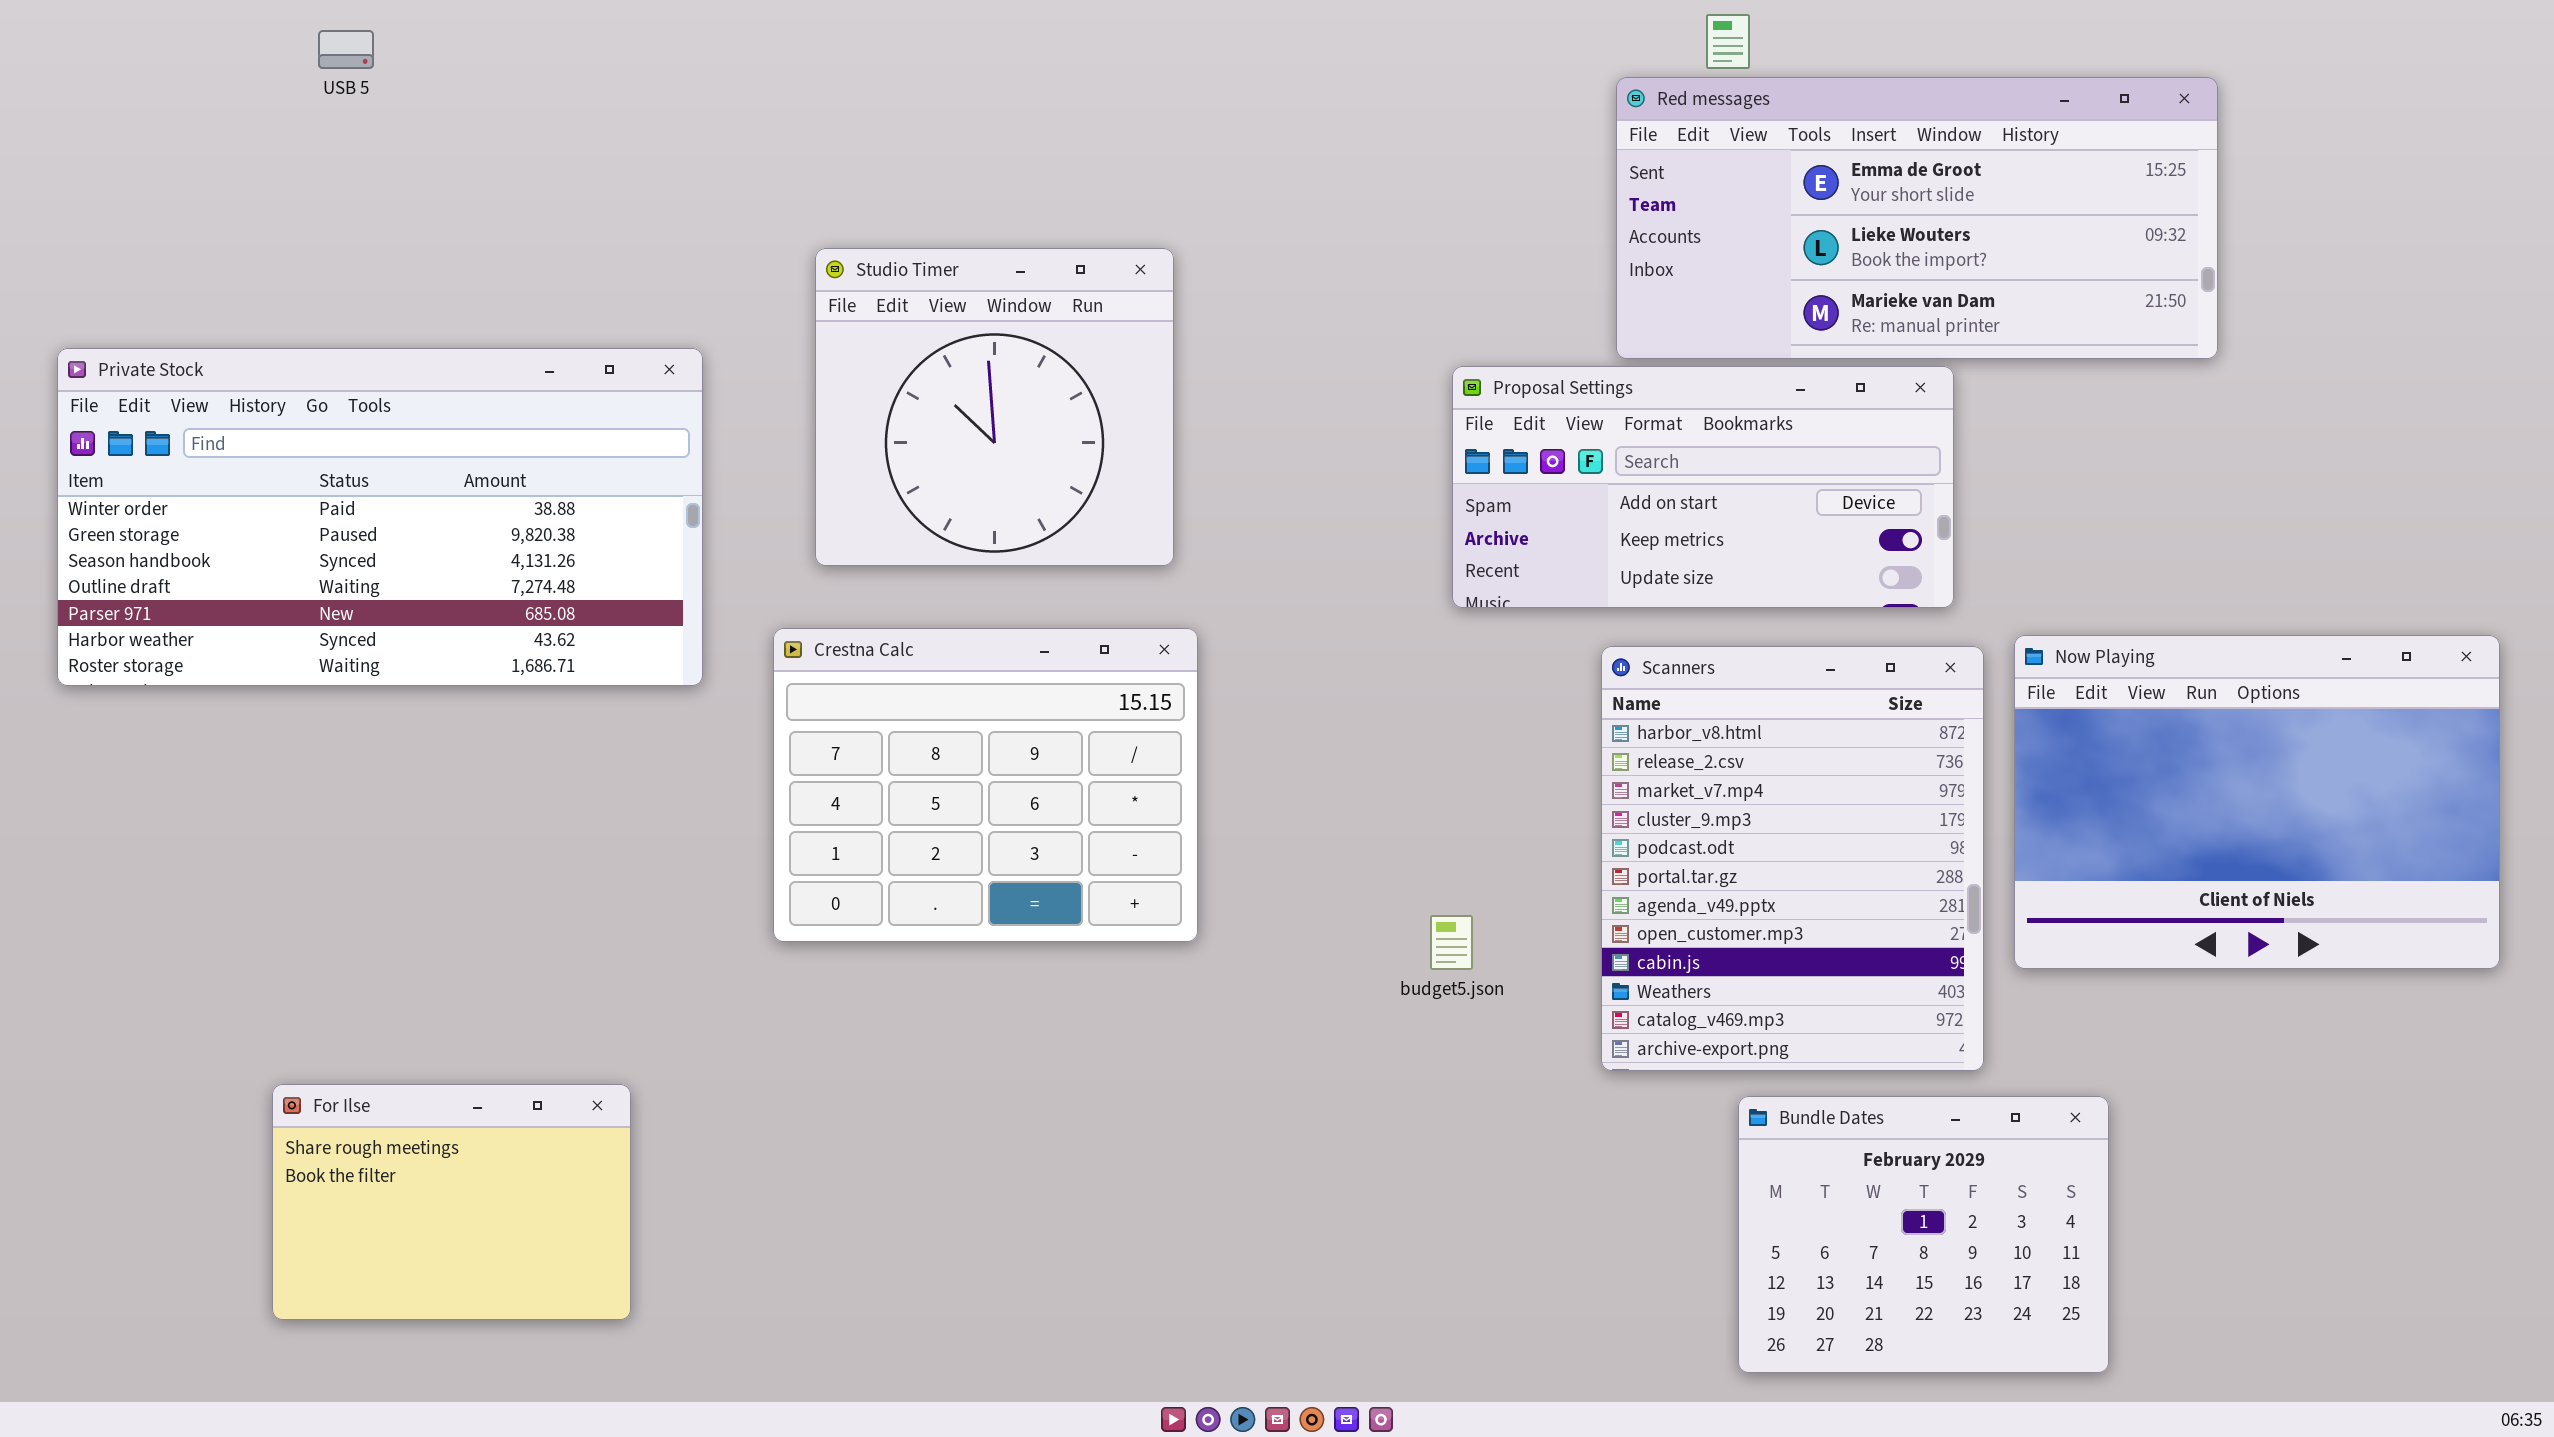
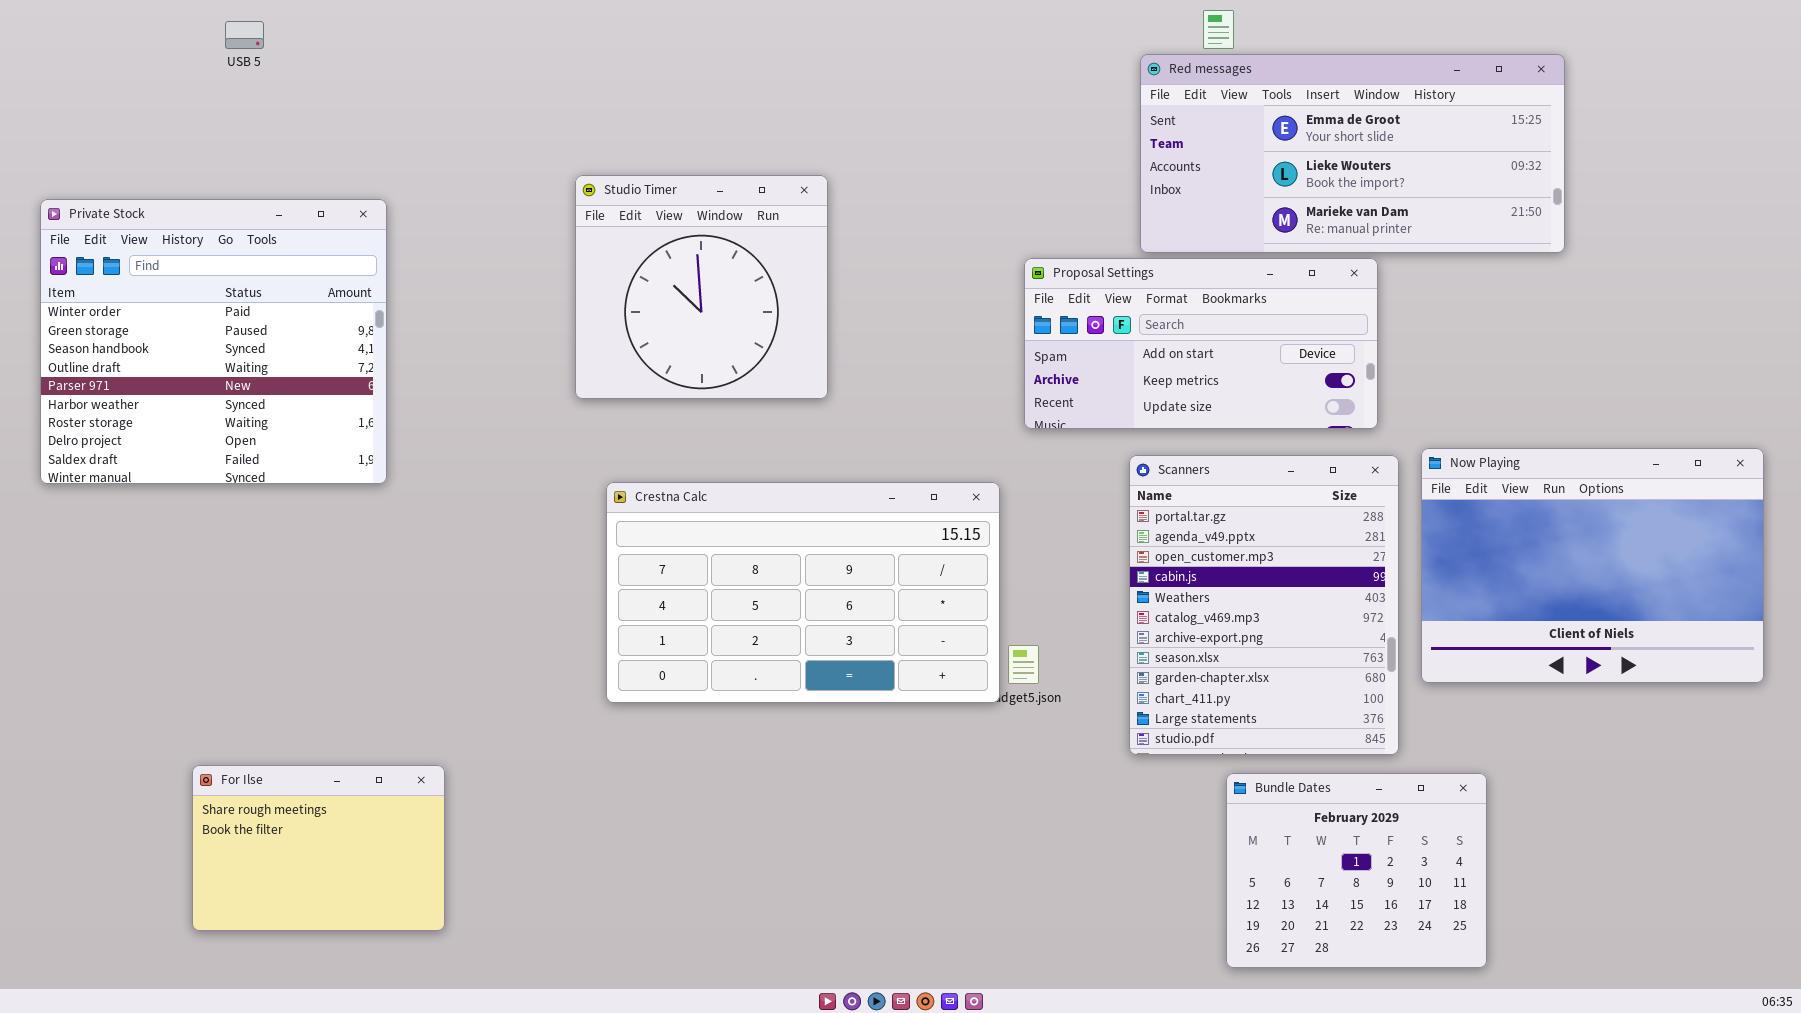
Private Stock: [57,348,703,686] -> [40,199,387,484], resized
Crestna Calc: [773,628,1198,942] -> [606,482,1000,703], moved, resized
Scanners: [1601,646,1984,1071] -> [1129,455,1399,755], scrolled down 5 rows

